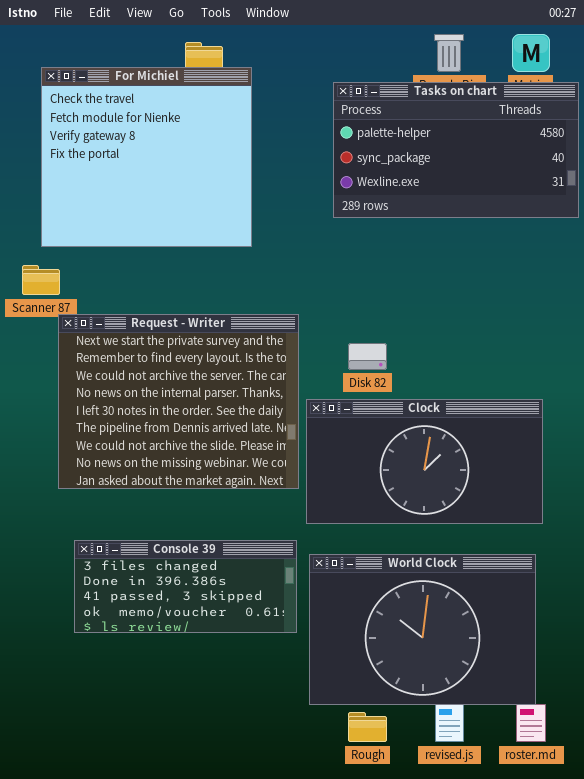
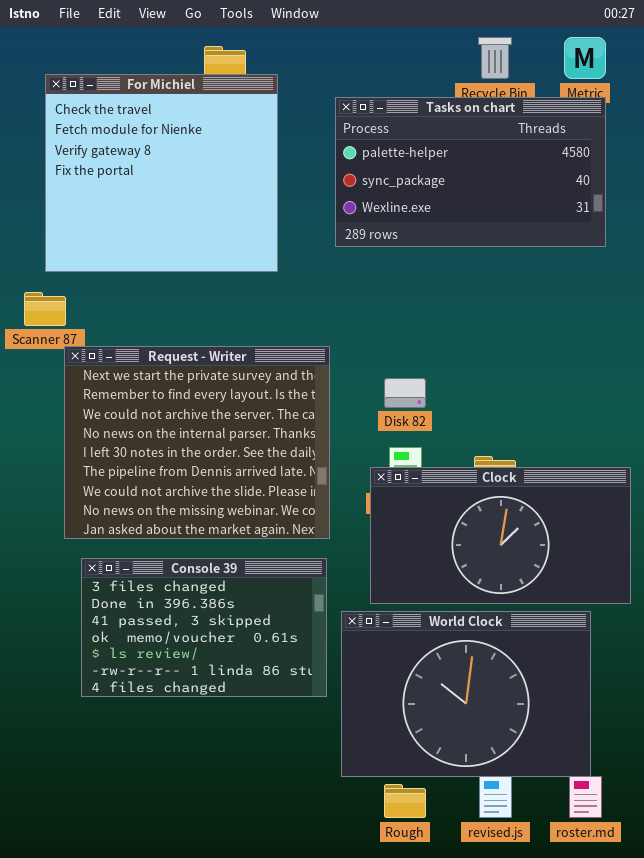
Tasks on chart: [333,82,579,218] -> [335,97,606,247], moved
Clock: [306,399,543,524] -> [370,467,631,604], moved
Console 39: [74,540,297,633] -> [81,558,327,697], resized

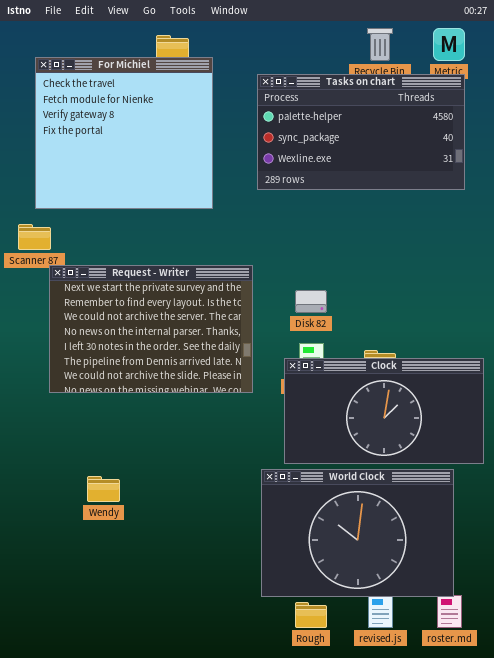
Request - Writer: [64,346,330,539] -> [49,265,253,393], resized
Console 39: [81,558,327,697] -> none, closed

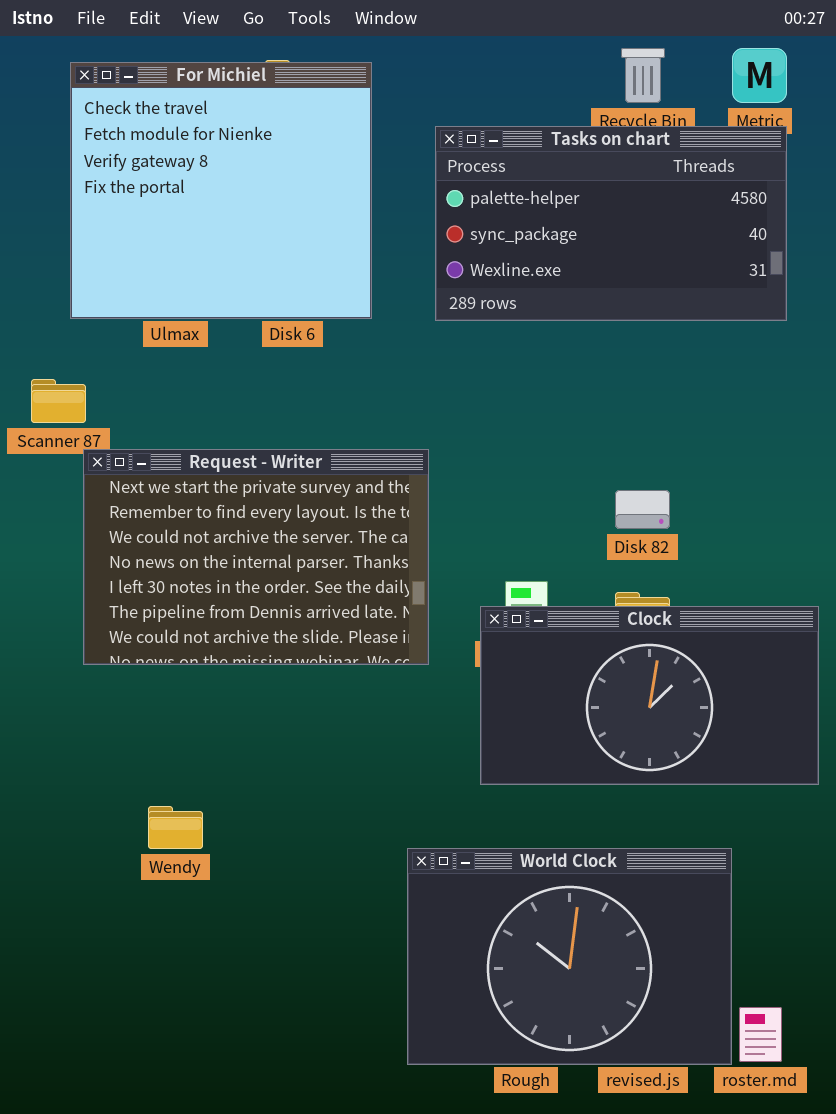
For Michiel: [35,57,213,209] -> [70,62,372,319], moved
Disk 82: [295,290,327,313] -> [615,490,670,529], moved
World Clock: [261,469,454,597] -> [407,848,732,1065], moved

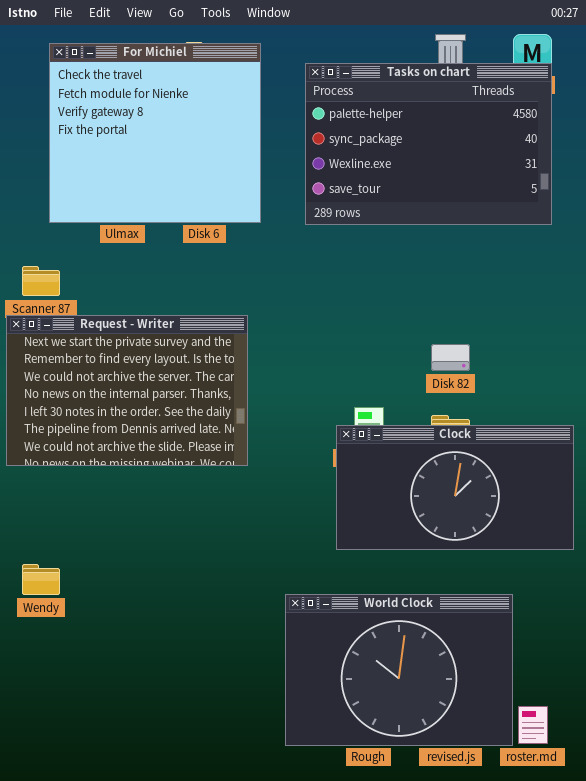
Tasks on chart: [435,126,787,321] -> [305,63,552,225], resized
Request - Writer: [83,449,429,665] -> [6,315,248,466], moved
Wendy: [148,806,203,849] -> [22,564,60,595], moved

